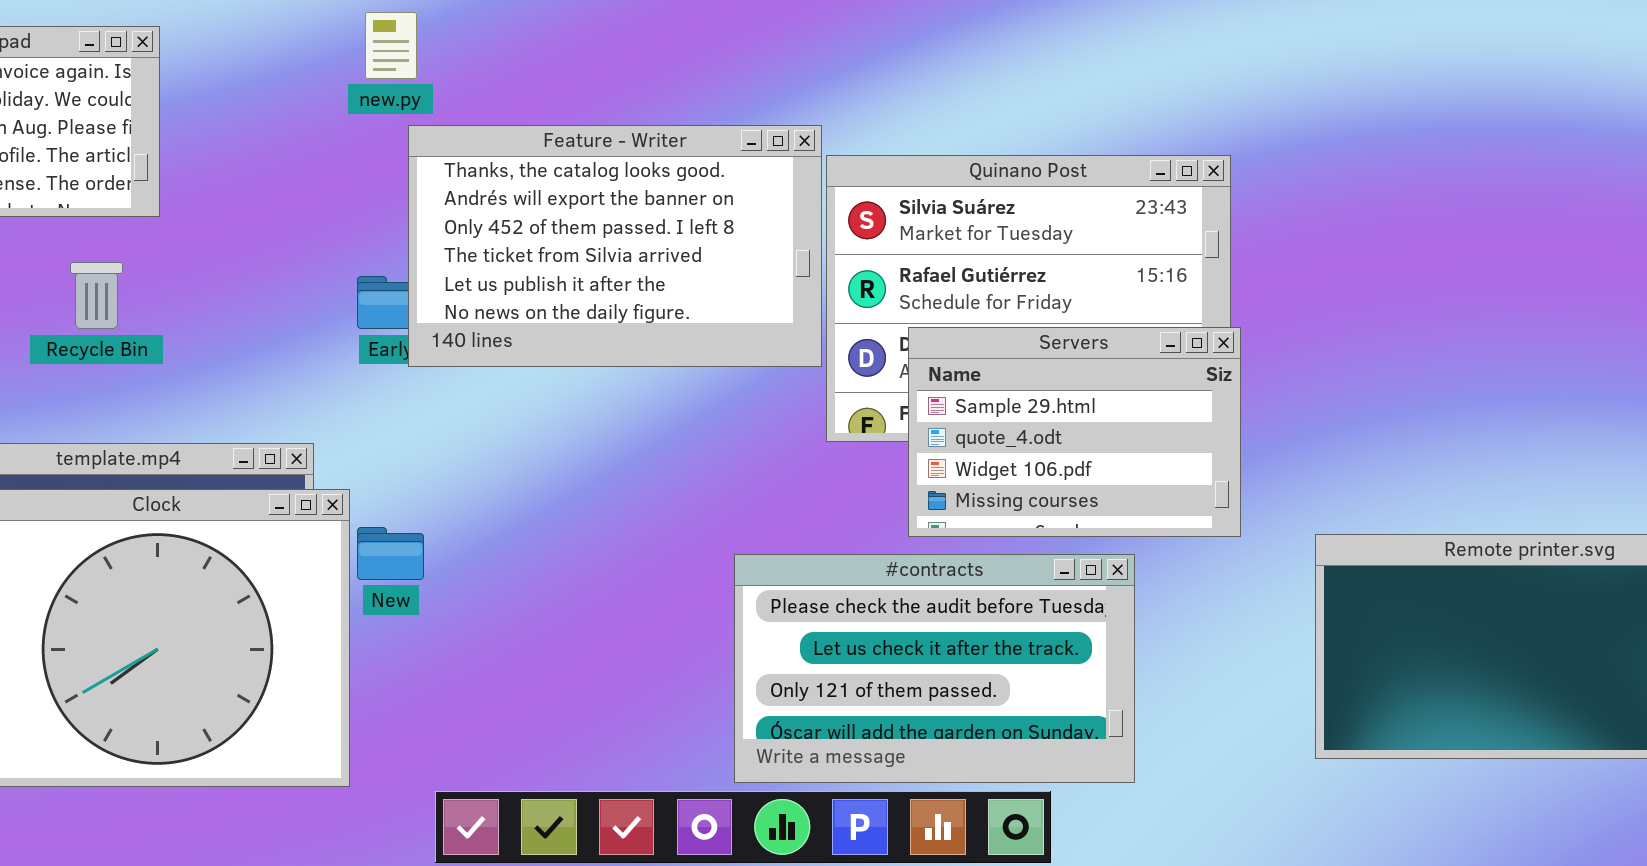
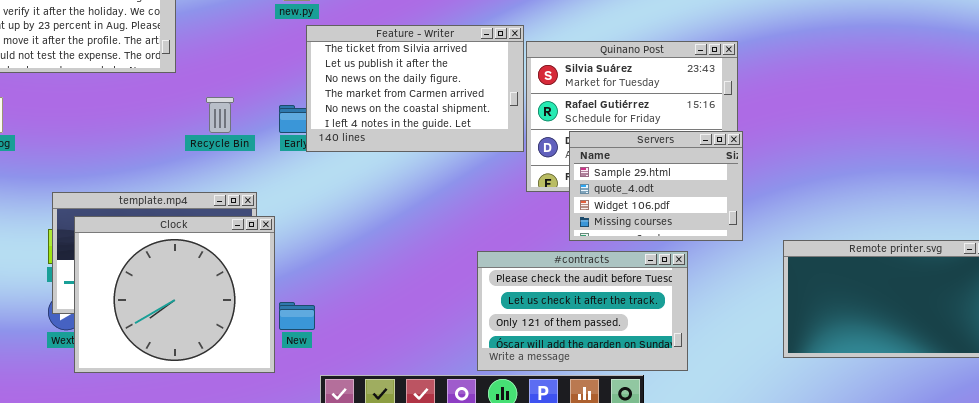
Feature - Writer: [408,125,822,367] -> [306,25,524,152], scrolled down 3 rows
Recycle Bin: [70,262,123,329] -> [206,97,234,133], moved
New: [357,527,424,580] -> [279,302,315,330], moved

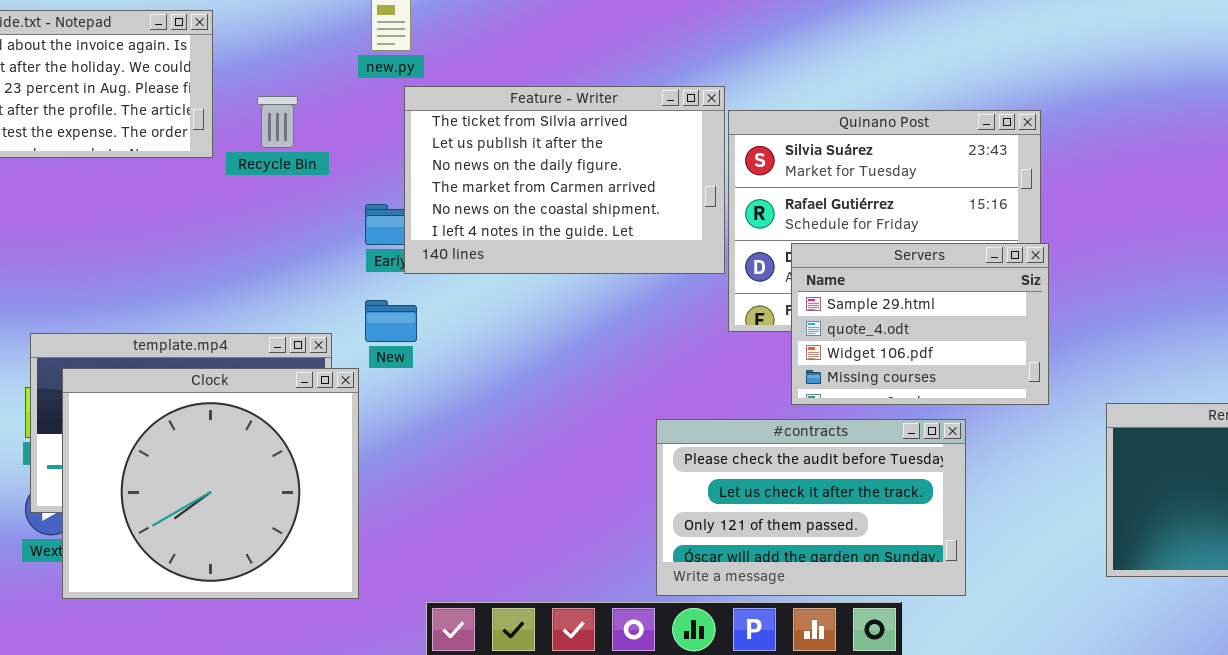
Recycle Bin: [206,97,234,133] -> [257,96,298,148], moved
New: [279,302,315,330] -> [365,300,417,342], moved

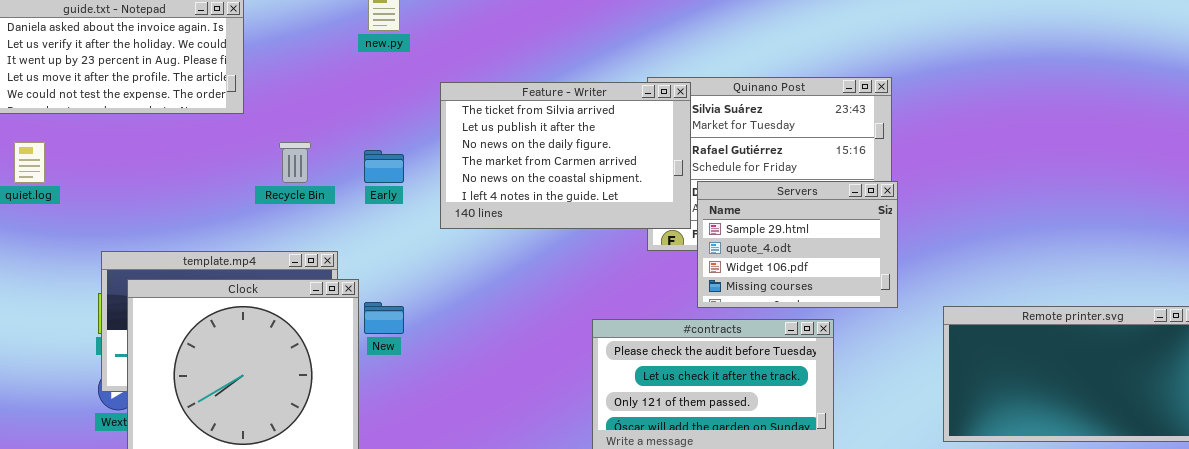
Feature - Writer: [404,86,725,274] -> [440,82,691,229], moved
Recycle Bin: [257,96,298,148] -> [279,142,311,183], moved
New: [365,300,417,342] -> [364,302,404,334], moved

